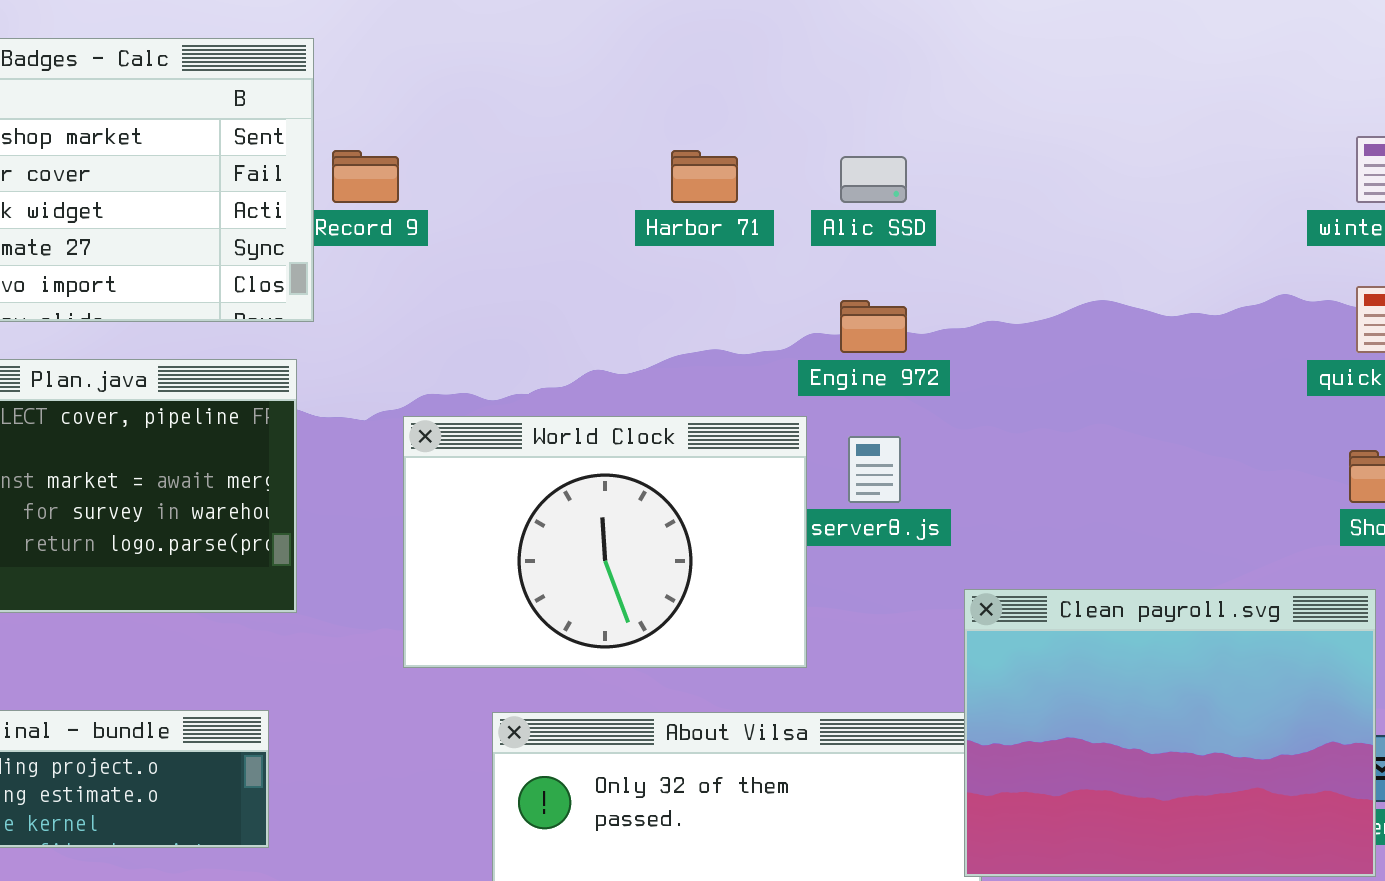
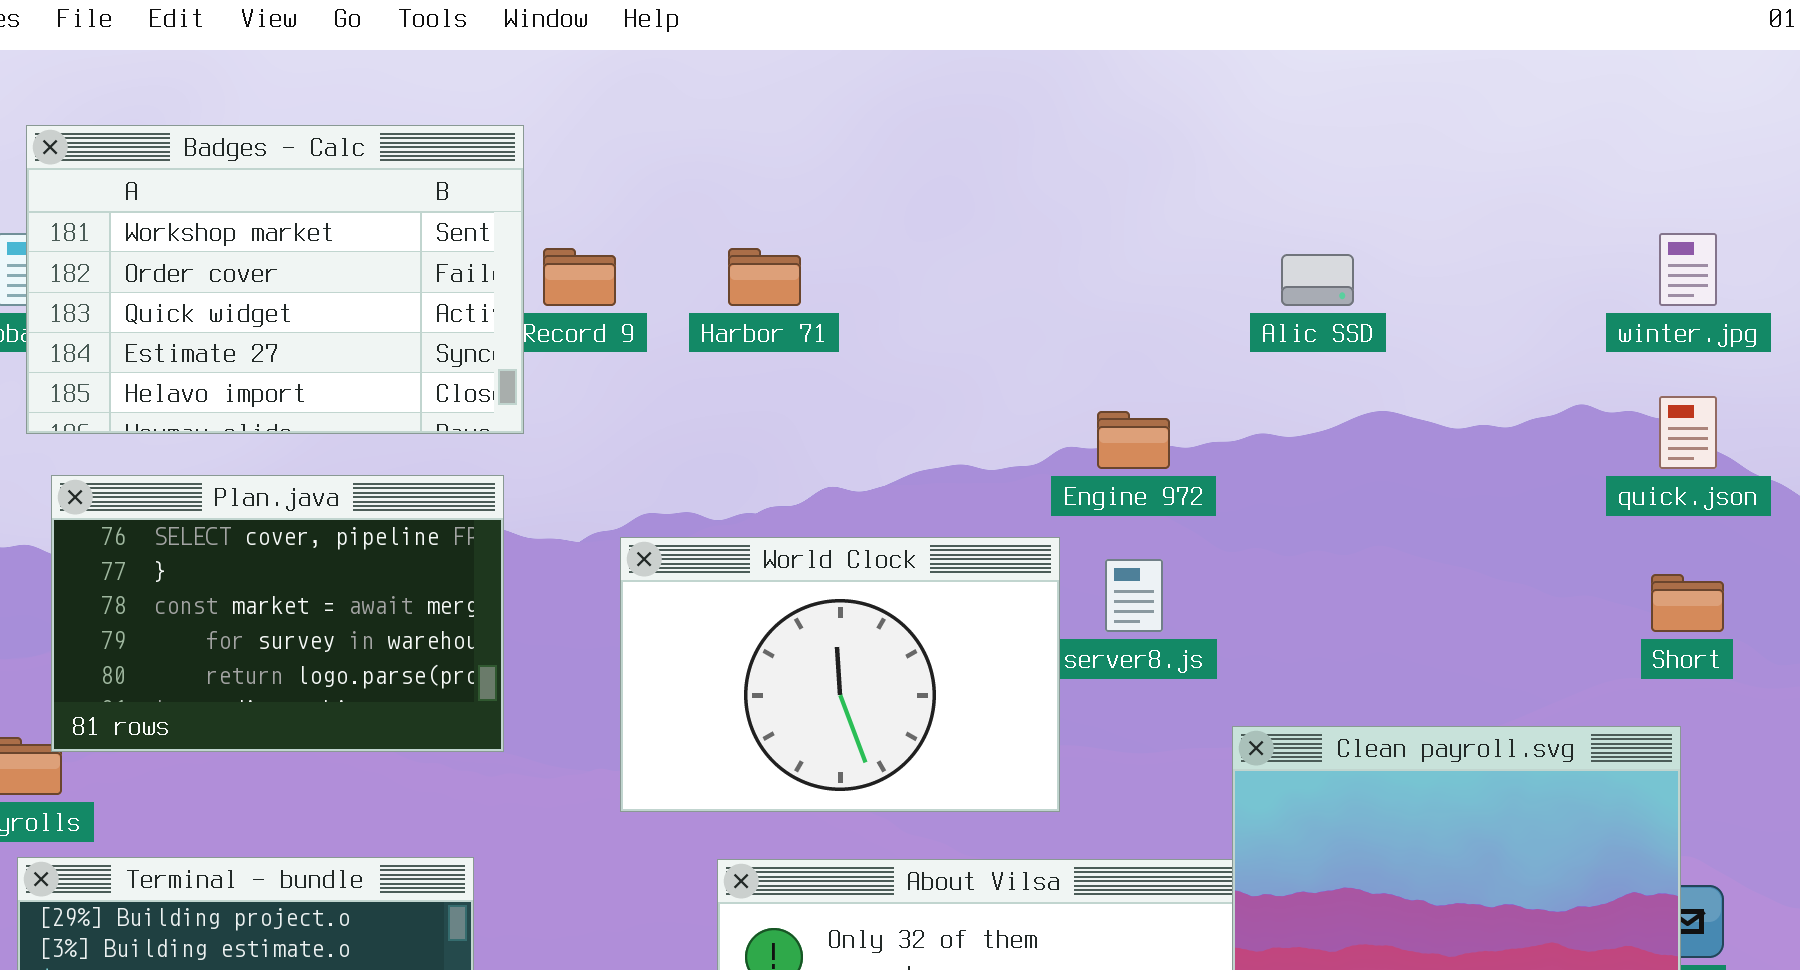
Harbor 71: [671,150,738,203] -> [728,248,801,306], moved
Alic SSD: [840,156,907,203] -> [1281,254,1354,306], moved

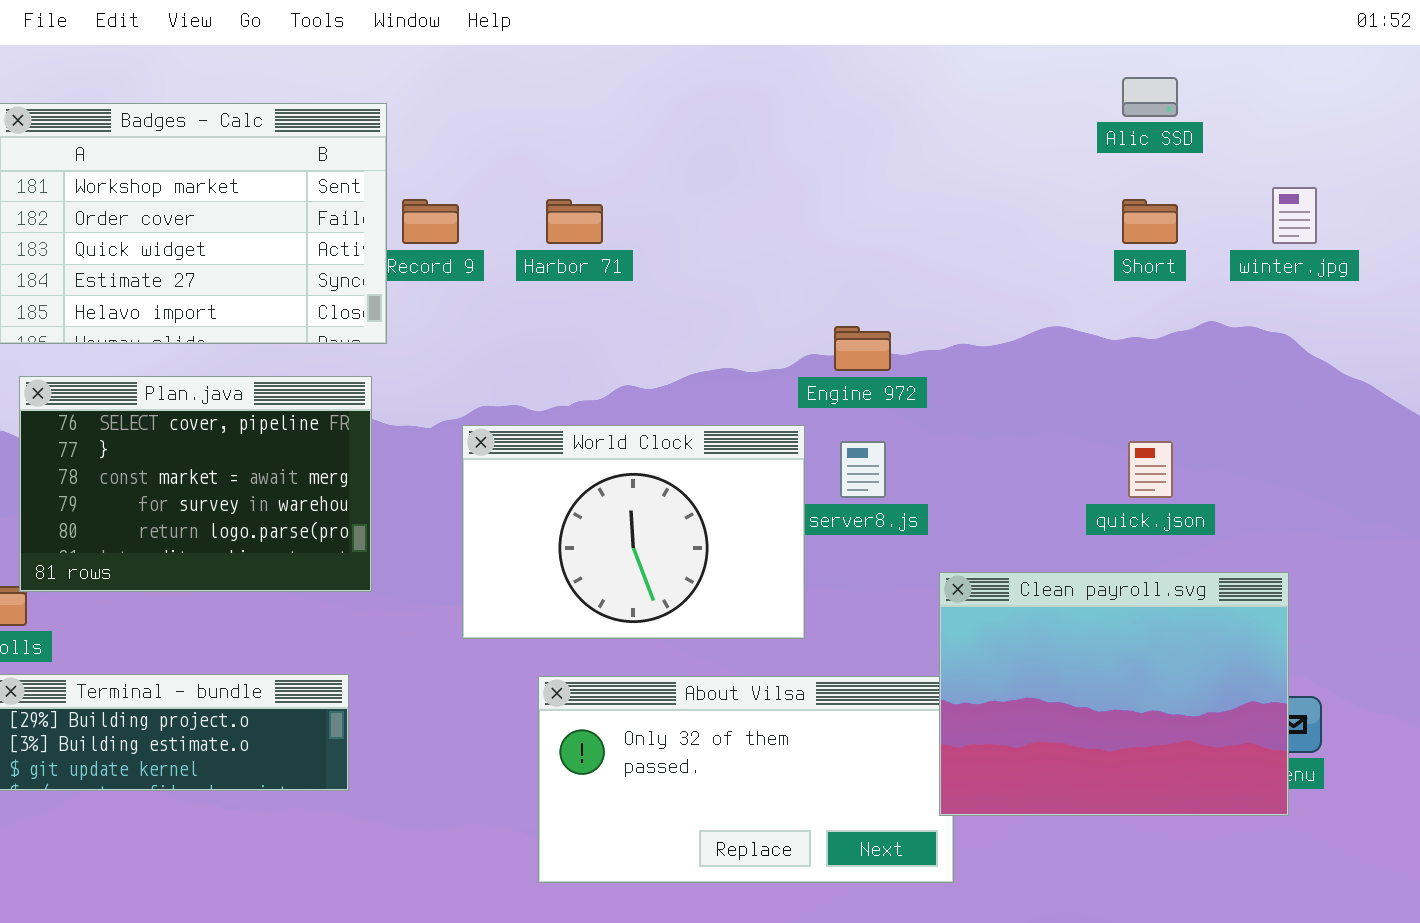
Alic SSD: [1281,254,1354,306] -> [1122,77,1178,117], moved
quick.json: [1659,396,1717,469] -> [1128,441,1173,498], moved
Short: [1651,574,1724,632] -> [1122,199,1178,244], moved

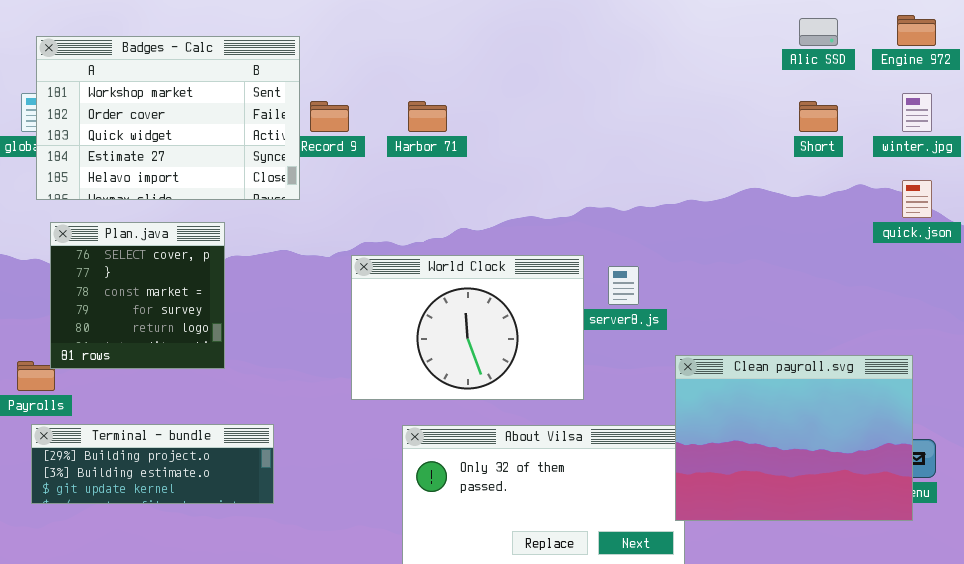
Engine 972: [834,326,891,371] -> [897,15,936,46], moved
Plan.java: [19,376,372,592] -> [50,222,225,369], resized
quick.json: [1128,441,1173,498] -> [902,180,932,218], moved

